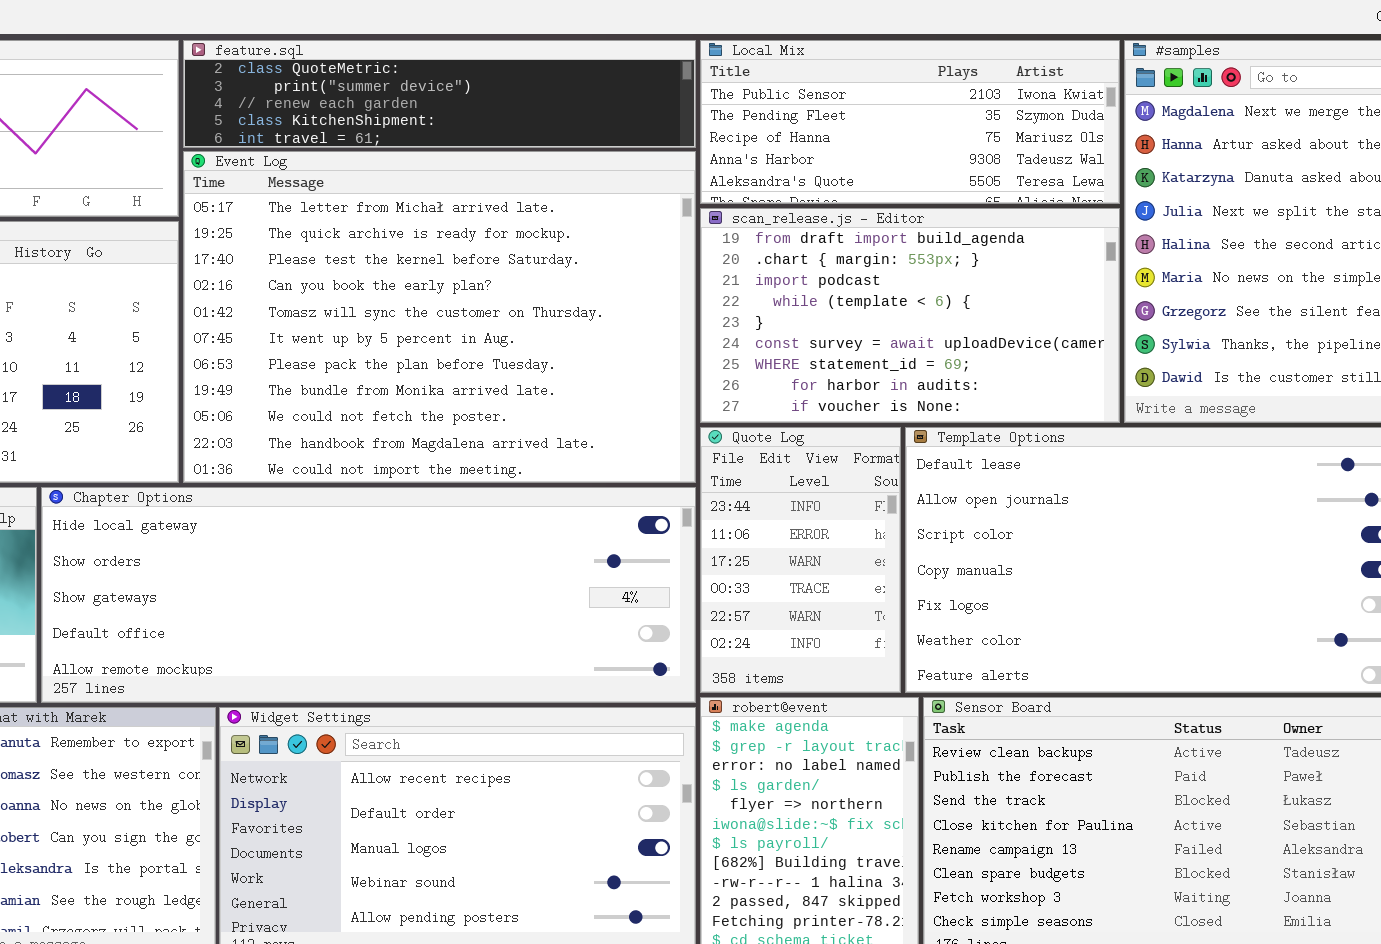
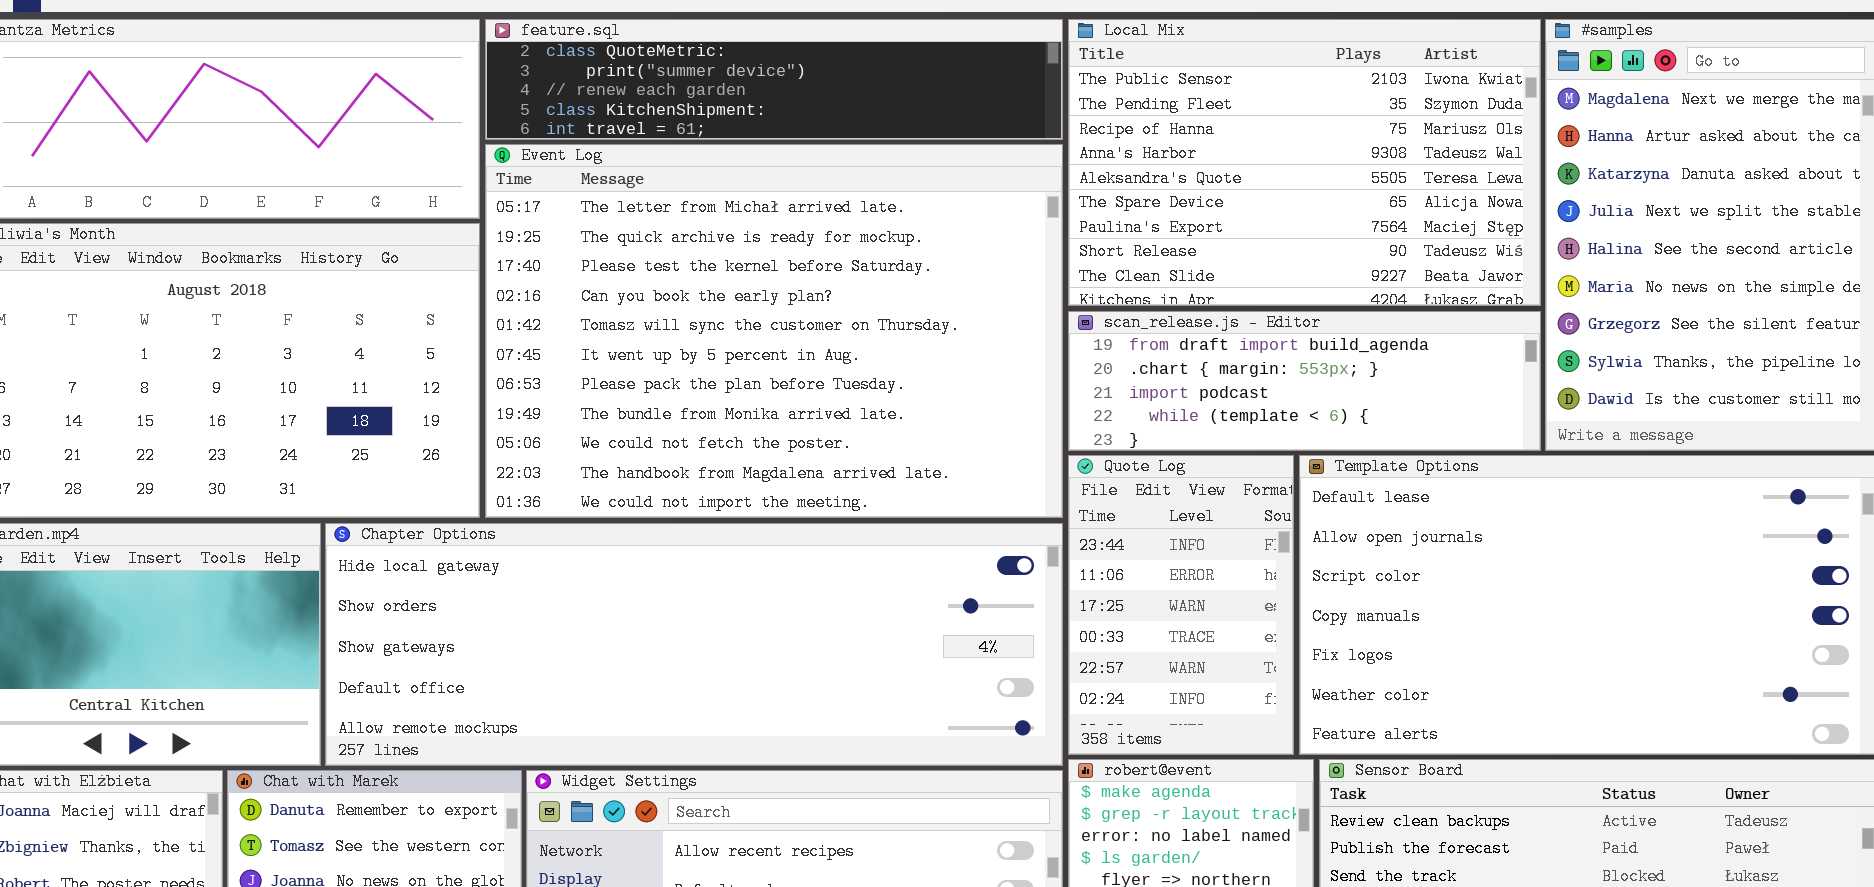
Local Mix: [700,40,1120,204] -> [1068,19,1541,306], resized
scan_release.js - Editor: [700,208,1120,423] -> [1068,311,1541,451], resized

